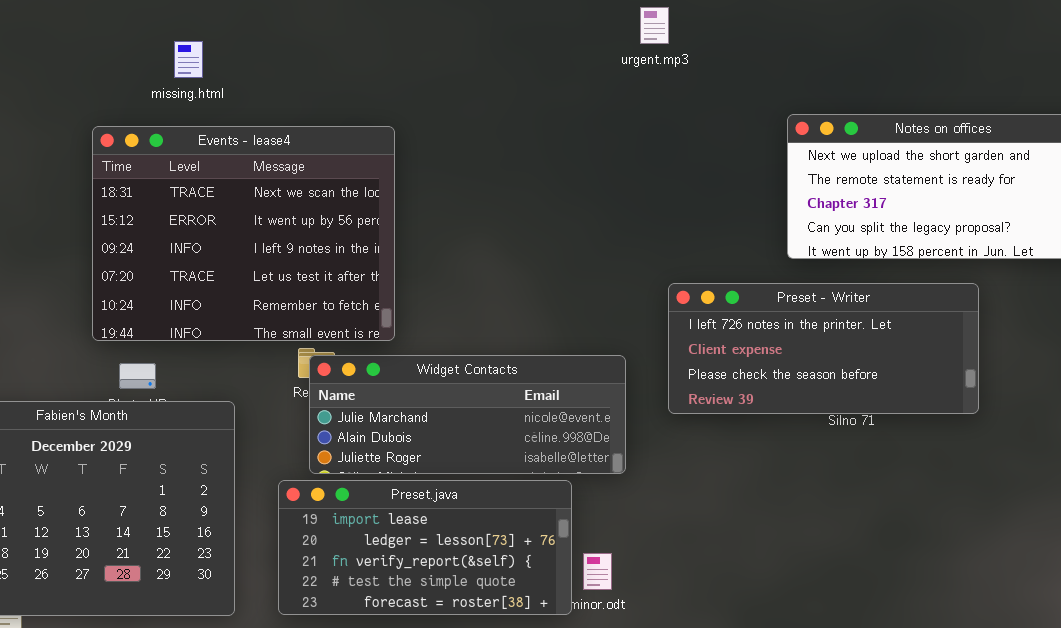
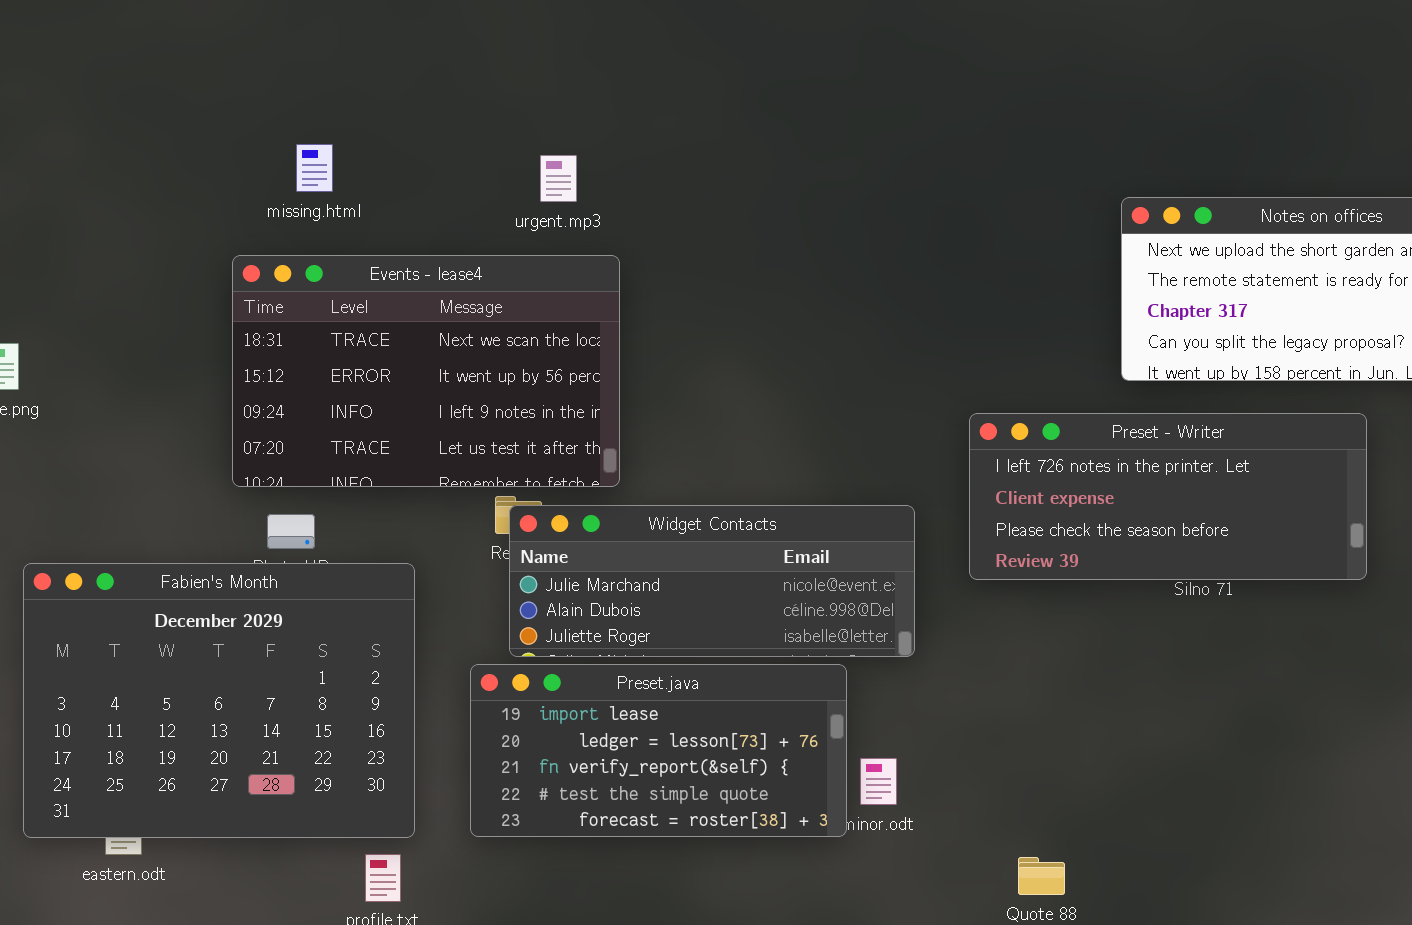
urgent.mp3: [640,7,669,44] -> [540,155,577,202], moved
missing.html: [174,41,203,78] -> [296,144,333,192], moved
Events - lease4: [92,126,395,341] -> [232,255,620,487], resized

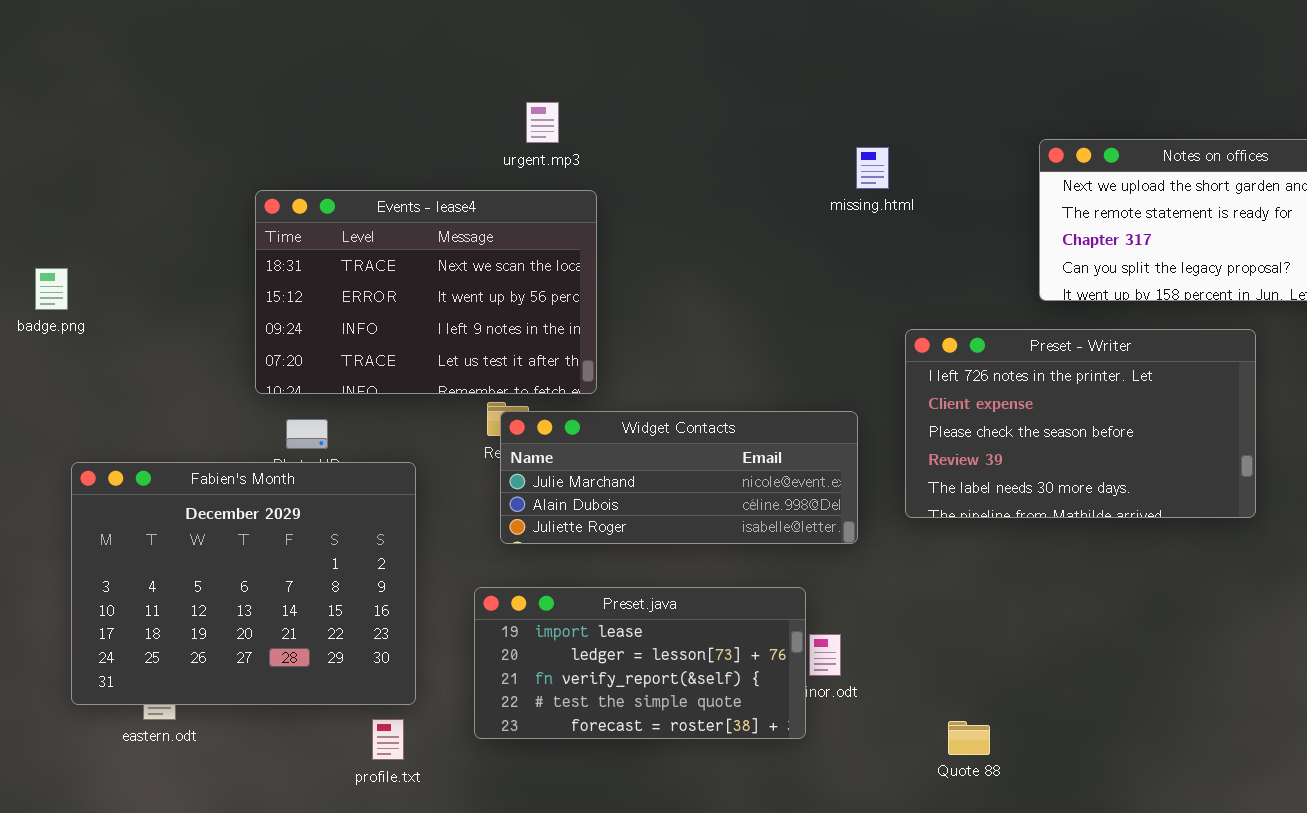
missing.html: [296,144,333,192] -> [856,147,889,189], moved
Preset - Writer: [969,413,1367,580] -> [905,329,1256,518], resized
Preset.java: [470,664,847,837] -> [474,587,806,739], moved

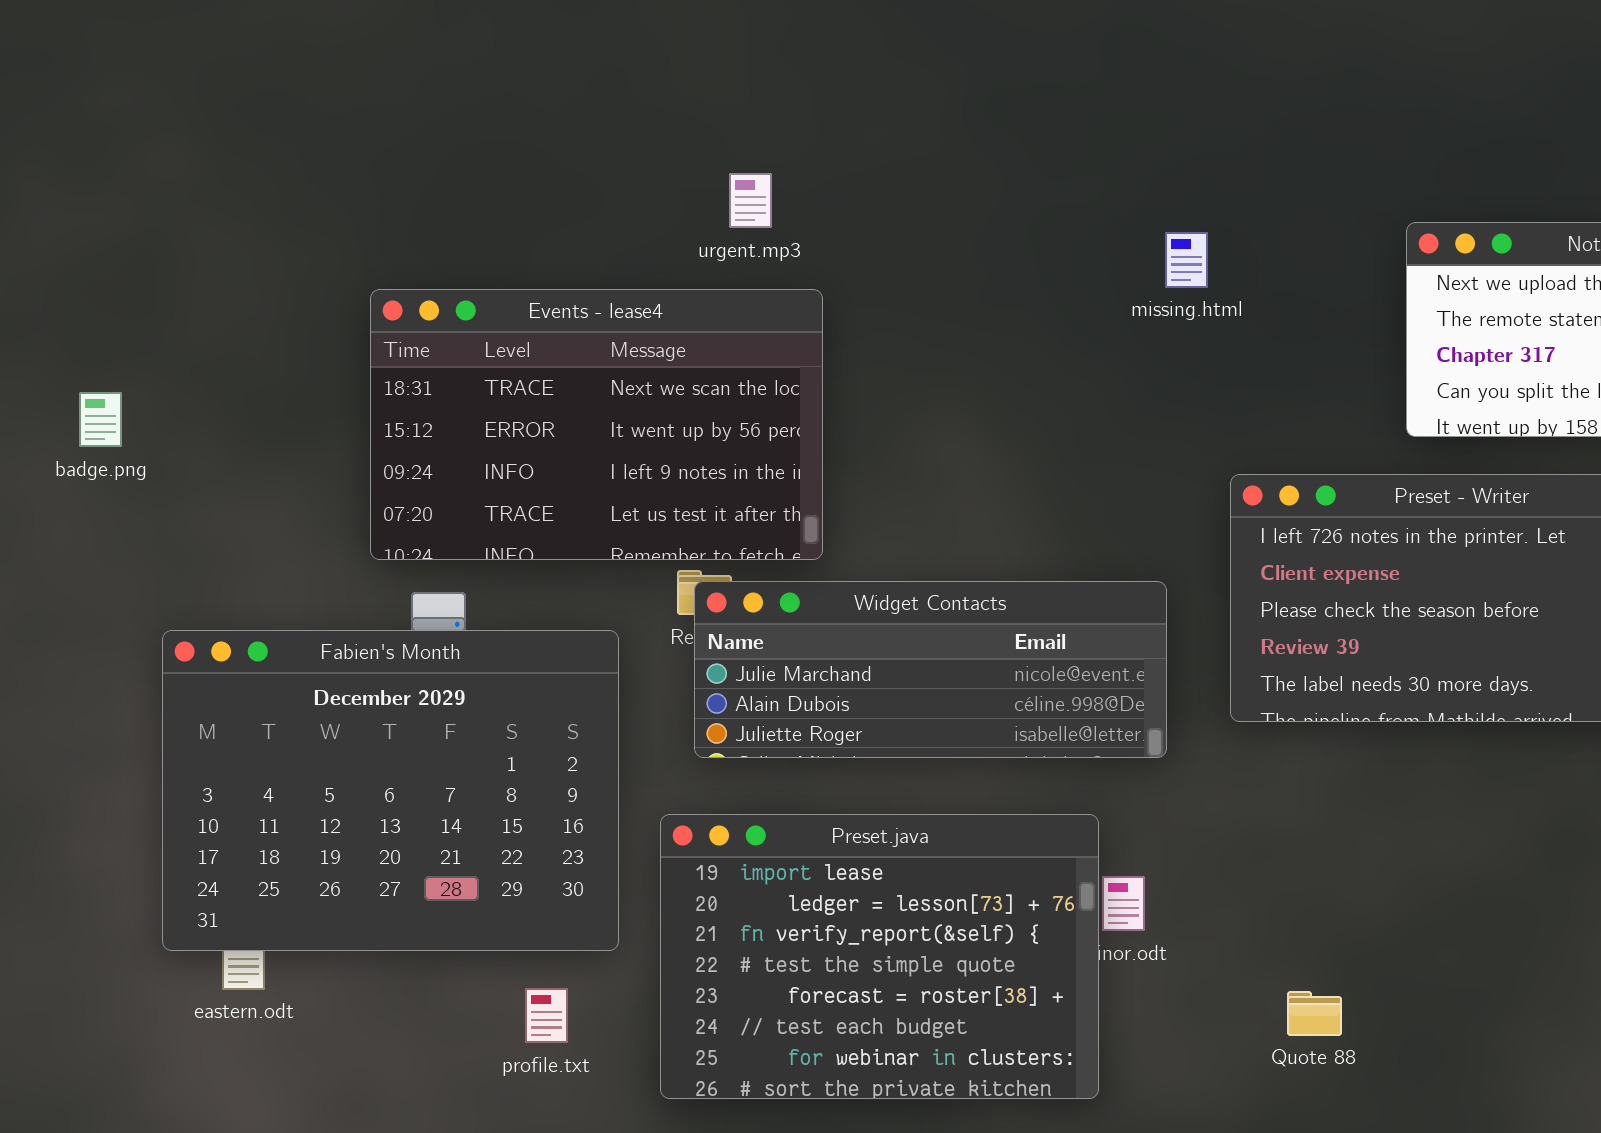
Fabien's Month: [71,462,416,705] -> [162,630,619,951], moved
Preset.java: [474,587,806,739] -> [660,814,1099,1099], resized

